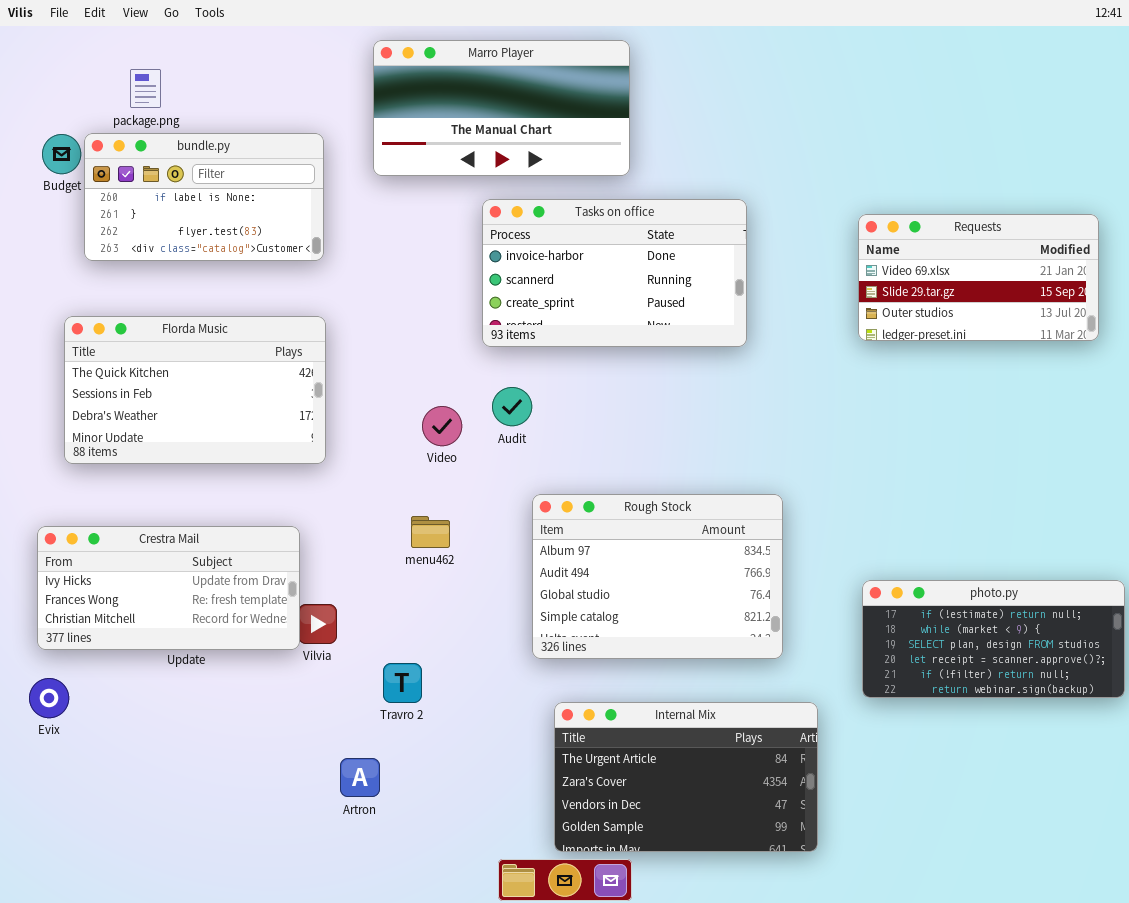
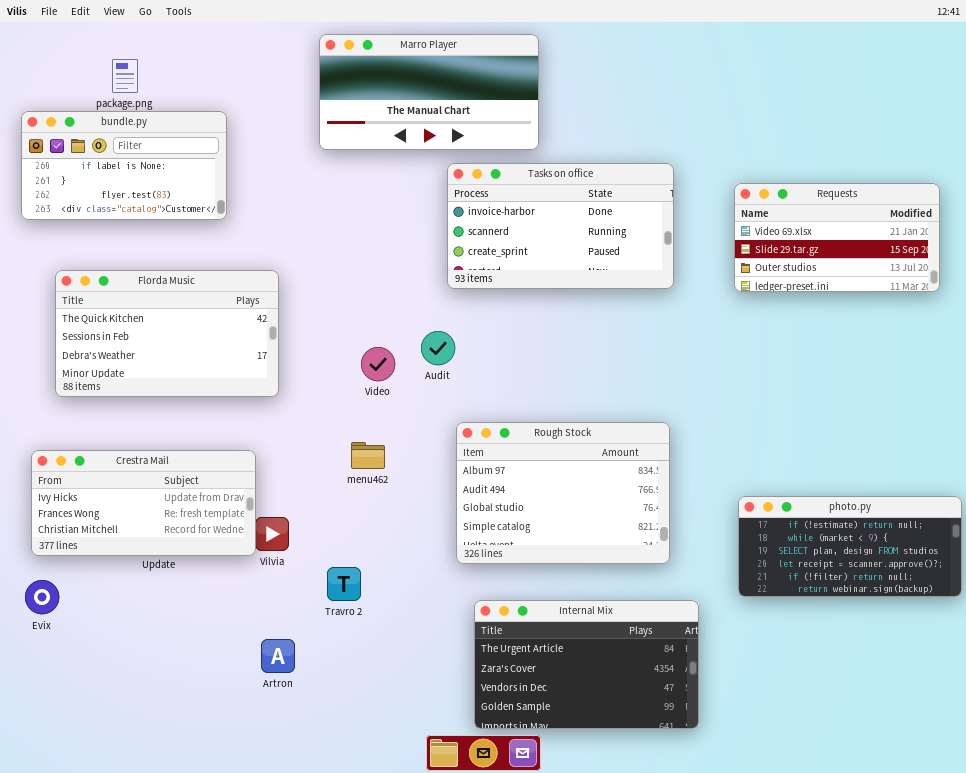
bundle.py: [84,133,324,261] -> [21,111,227,220], moved
Tasks on office: [482,199,747,347] -> [447,163,674,289], moved
Artron: [340,758,380,797] -> [261,639,295,673], moved

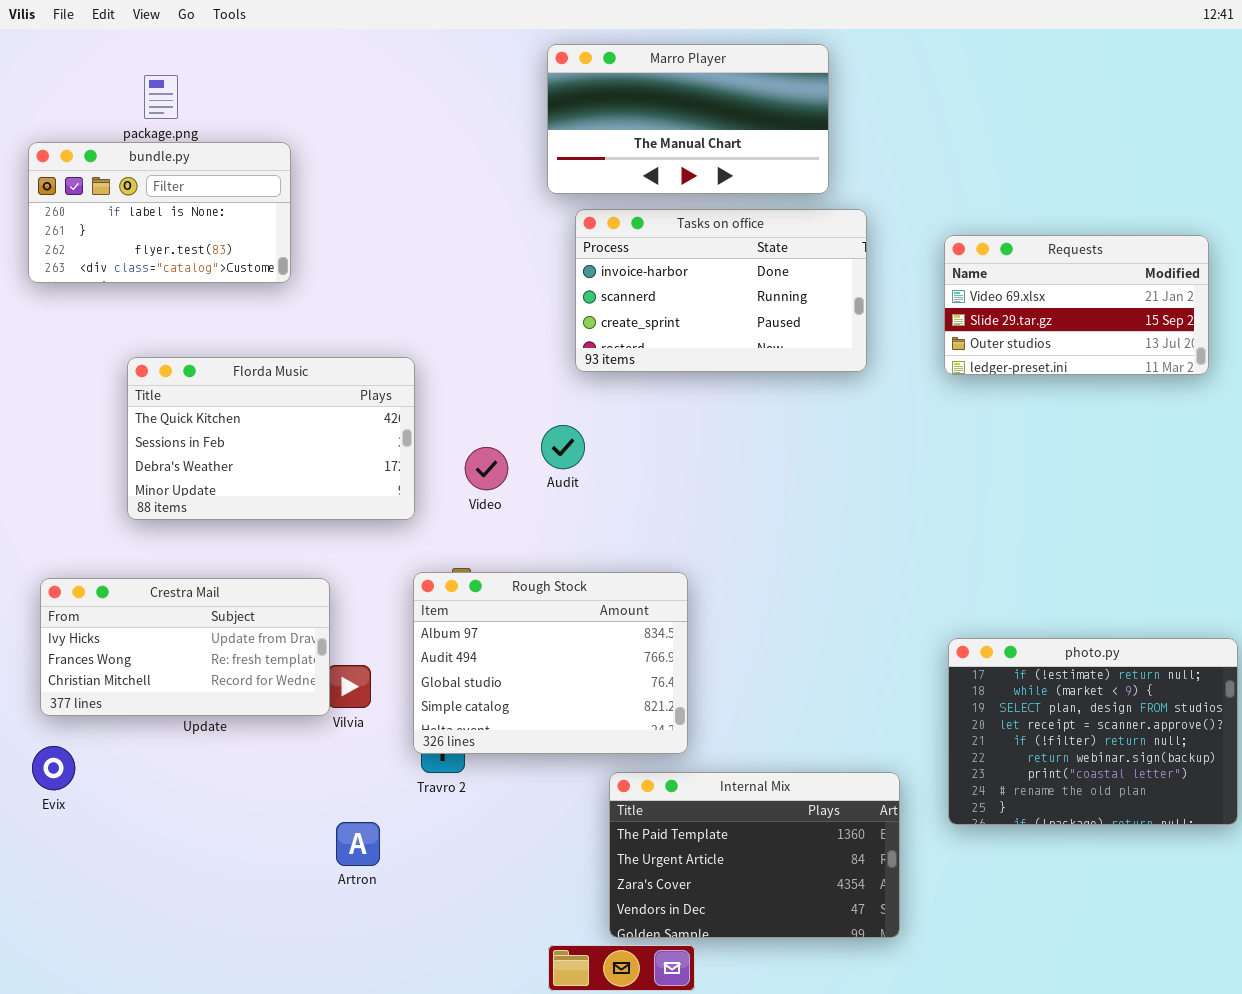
Marro Player: [319,34,539,150] -> [547,44,829,194], moved
Florda Music: [55,270,279,397] -> [127,357,415,520], moved
Rough Stock: [456,422,670,564] -> [413,572,688,754], moved
photo.py: [738,496,962,597] -> [948,638,1238,825], resized
Internal Mix: [474,600,699,729] -> [609,772,900,938], scrolled up 1 row

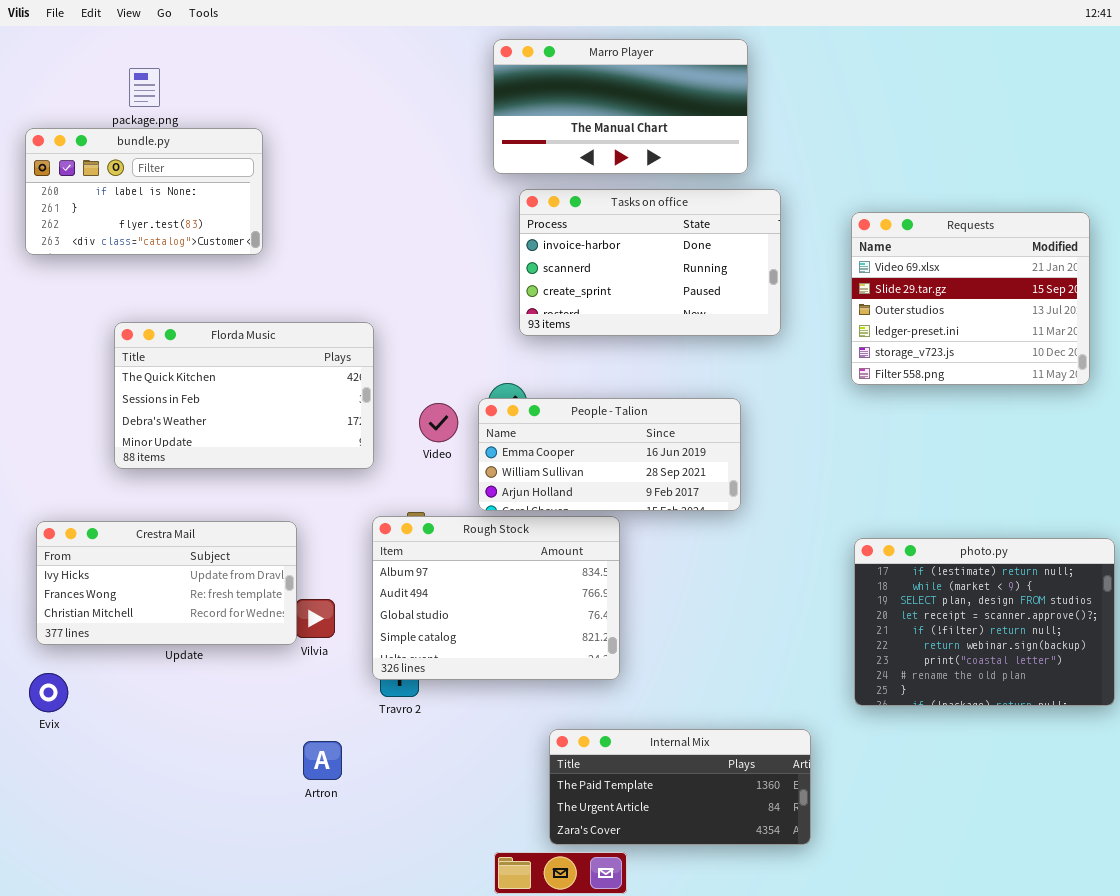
Requests: [944,235,1209,375] -> [851,212,1090,385], resized
People - Talion: none -> [478,398,741,511], opened
photo.py: [948,638,1238,825] -> [854,538,1115,706], moved
Internal Mix: [609,772,900,938] -> [549,729,811,845], resized

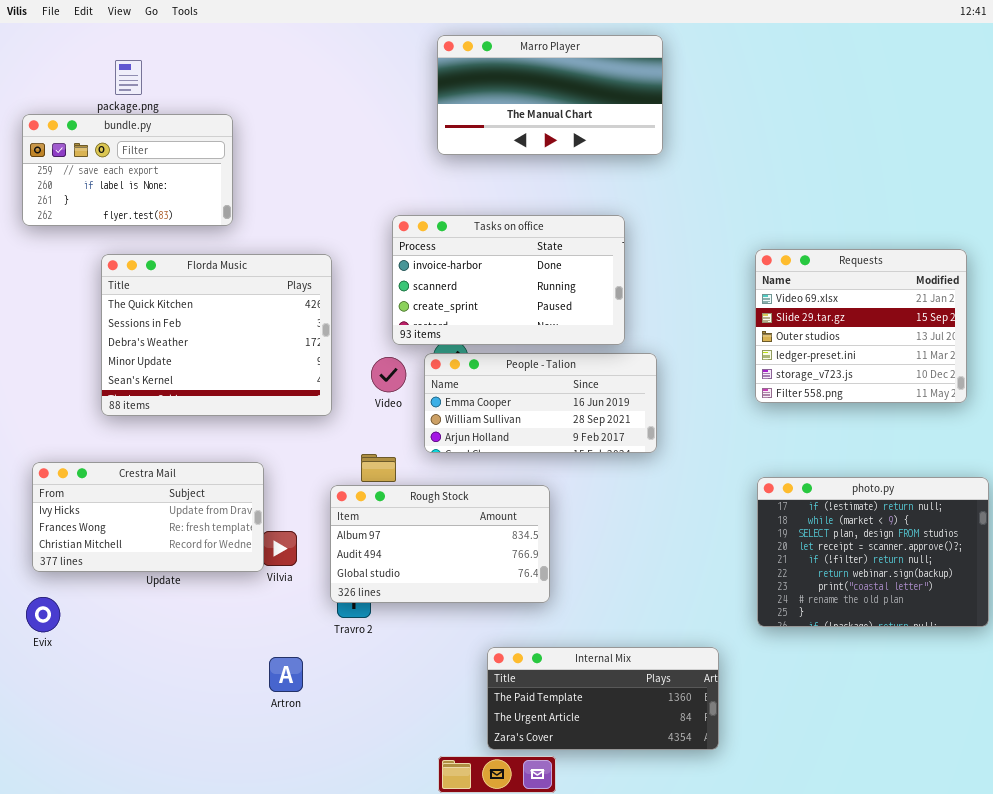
bundle.py: [25,128,263,255] -> [22,114,233,226], scrolled up 1 row
Tasks on office: [519,189,781,336] -> [392,215,625,345], moved
Requests: [851,212,1090,385] -> [755,249,967,403], moved
Florda Music: [114,322,374,469] -> [101,254,332,416], resized
Rough Stock: [372,516,620,680] -> [330,485,550,603], resized

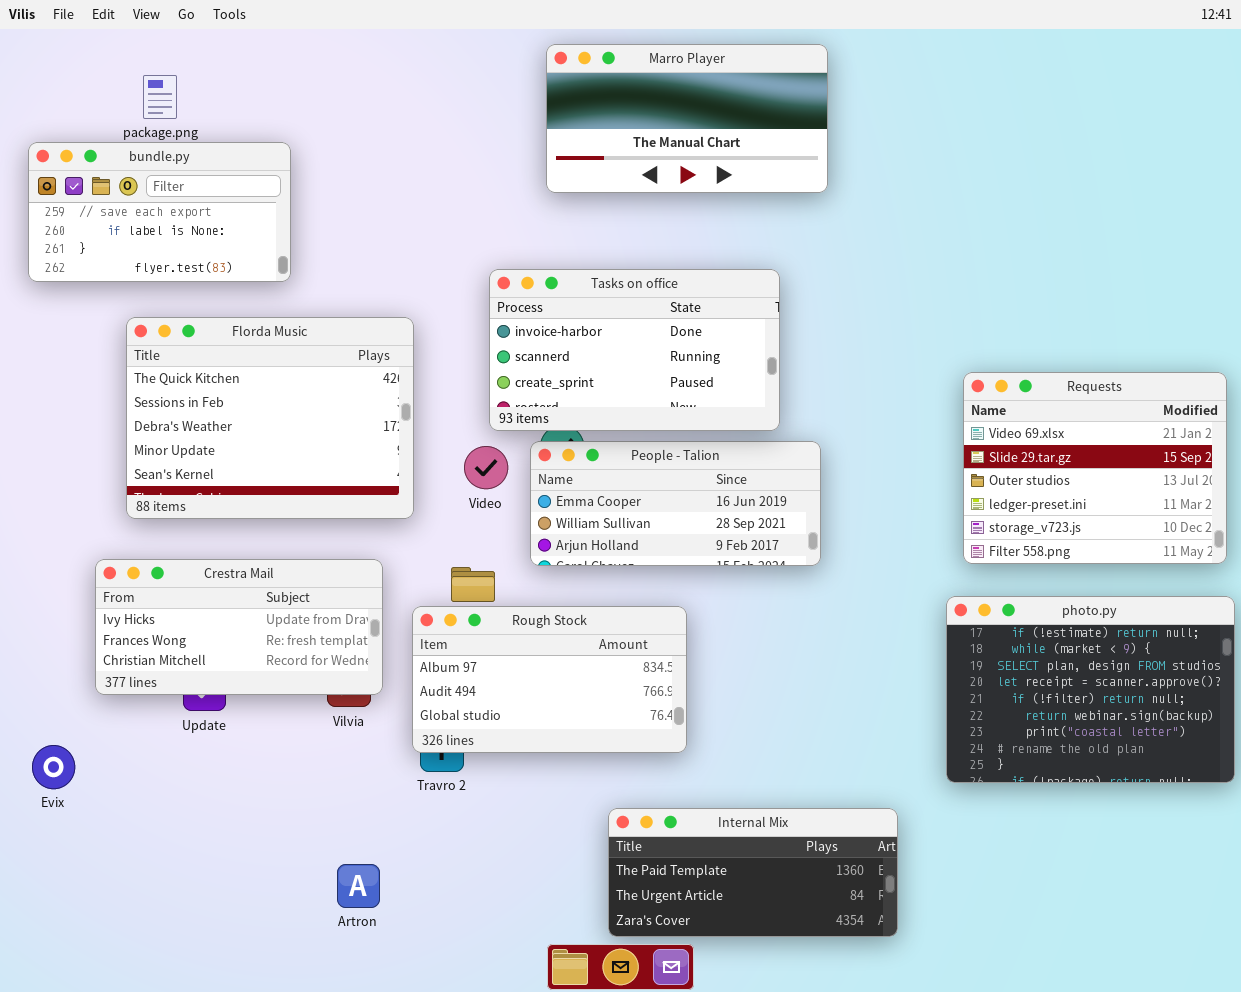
Requests: [755,249,967,403] -> [963,372,1227,564], moved
Crestra Mail: [32,462,264,572] -> [95,559,383,695], moved
Artron: [269,657,303,692] -> [337,864,380,908], moved

